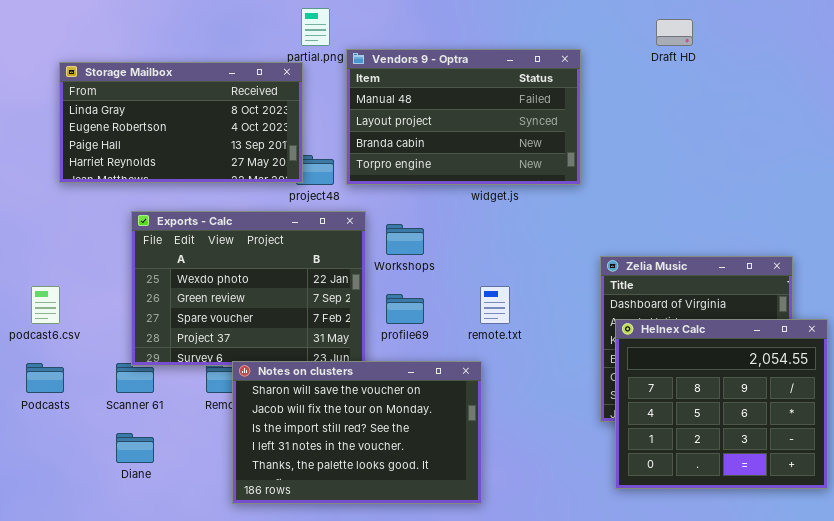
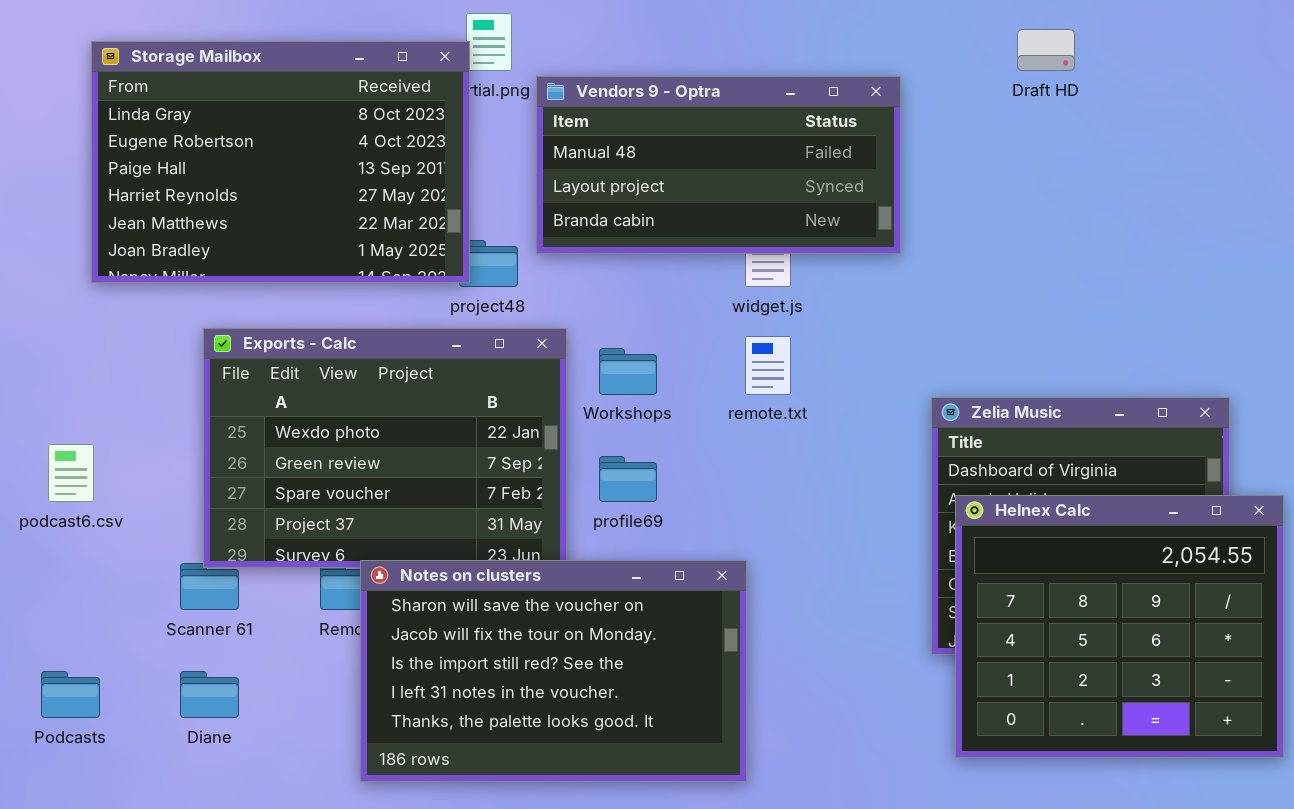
Vendors 9 - Optra: [346,49,581,185] -> [536,76,901,254], resized
Storage Mailbox: [59,62,303,183] -> [91,41,470,283], resized
remote.txt: [480,286,510,324] -> [745,336,791,395], moved
Podcasts: [26,363,64,393] -> [41,671,100,718], moved

